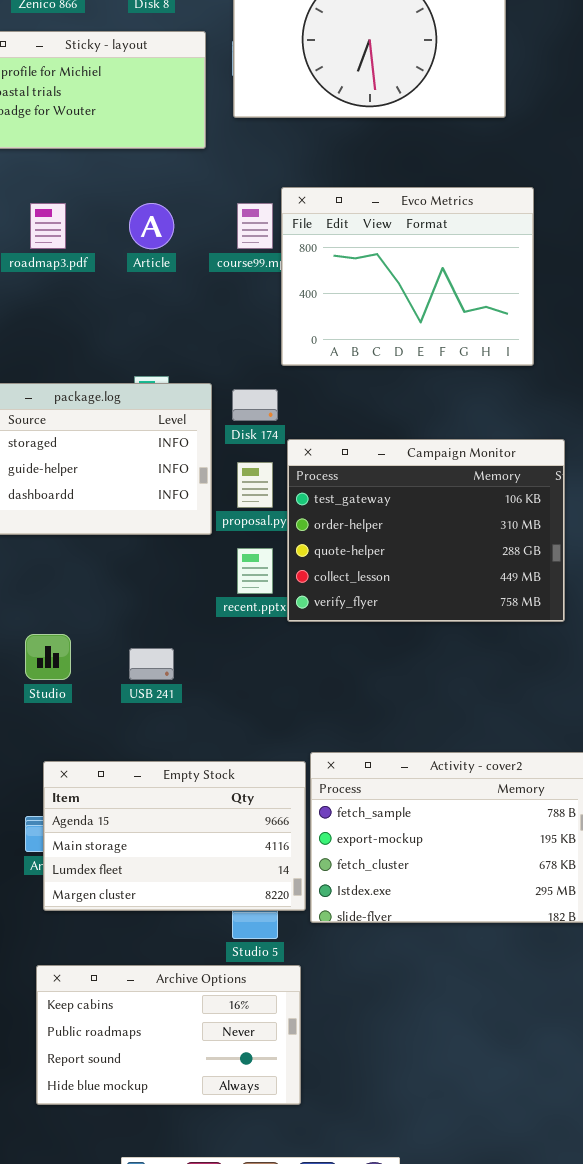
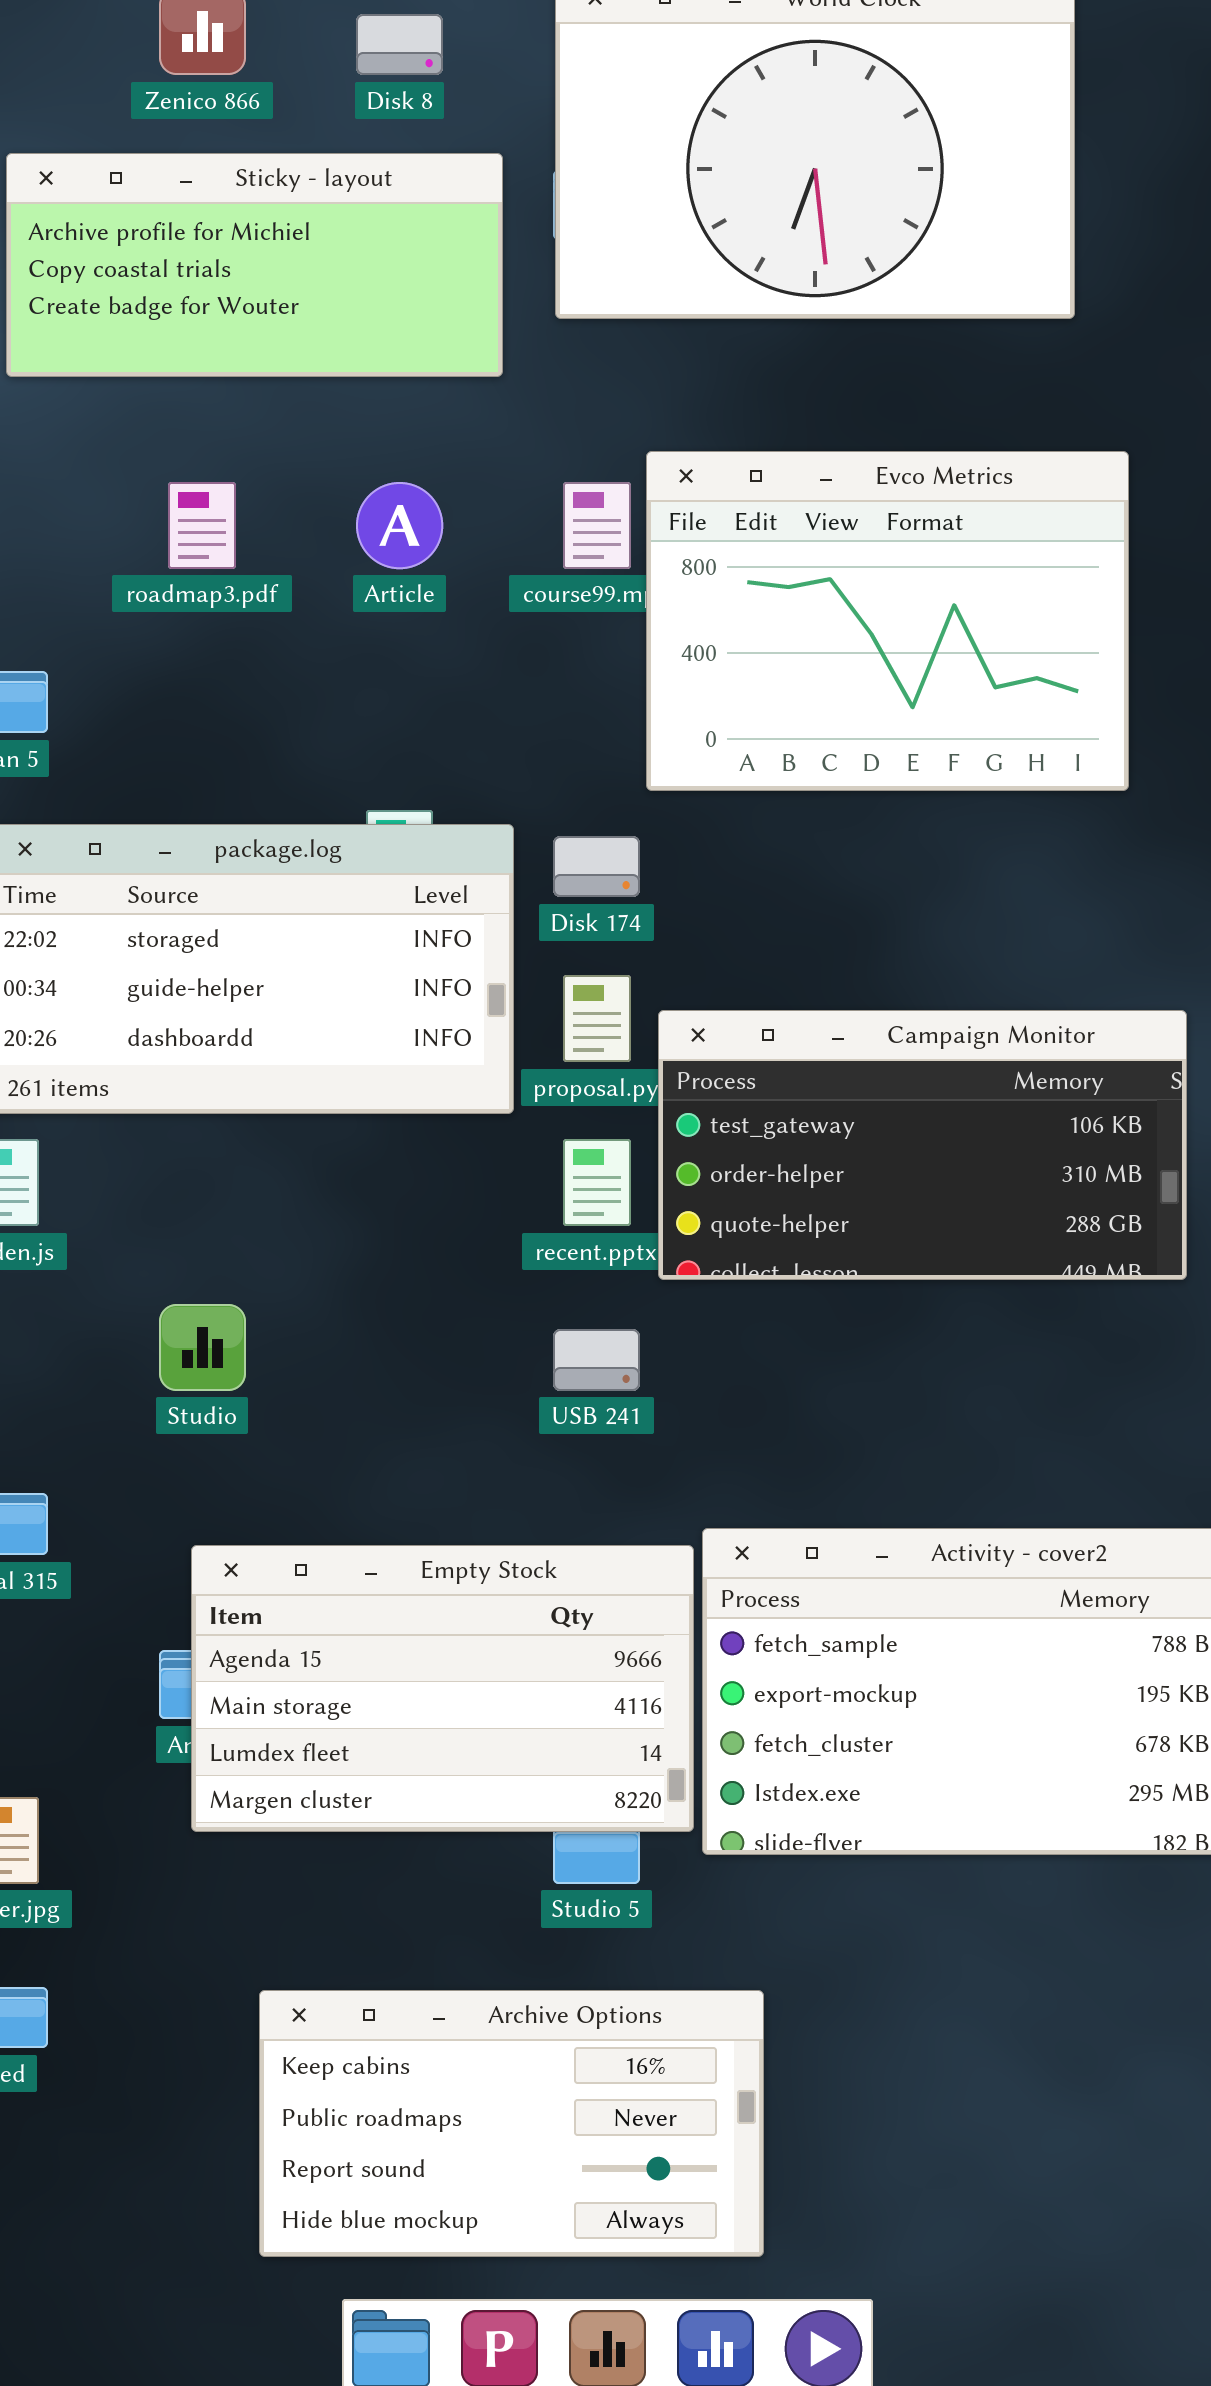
Campaign Monitor: [287,439,565,622] -> [658,1010,1187,1280], resized
USB 241: [129,648,174,680] -> [553,1329,640,1391], moved
Archive Options: [36,965,301,1105] -> [259,1990,764,2257], moved

